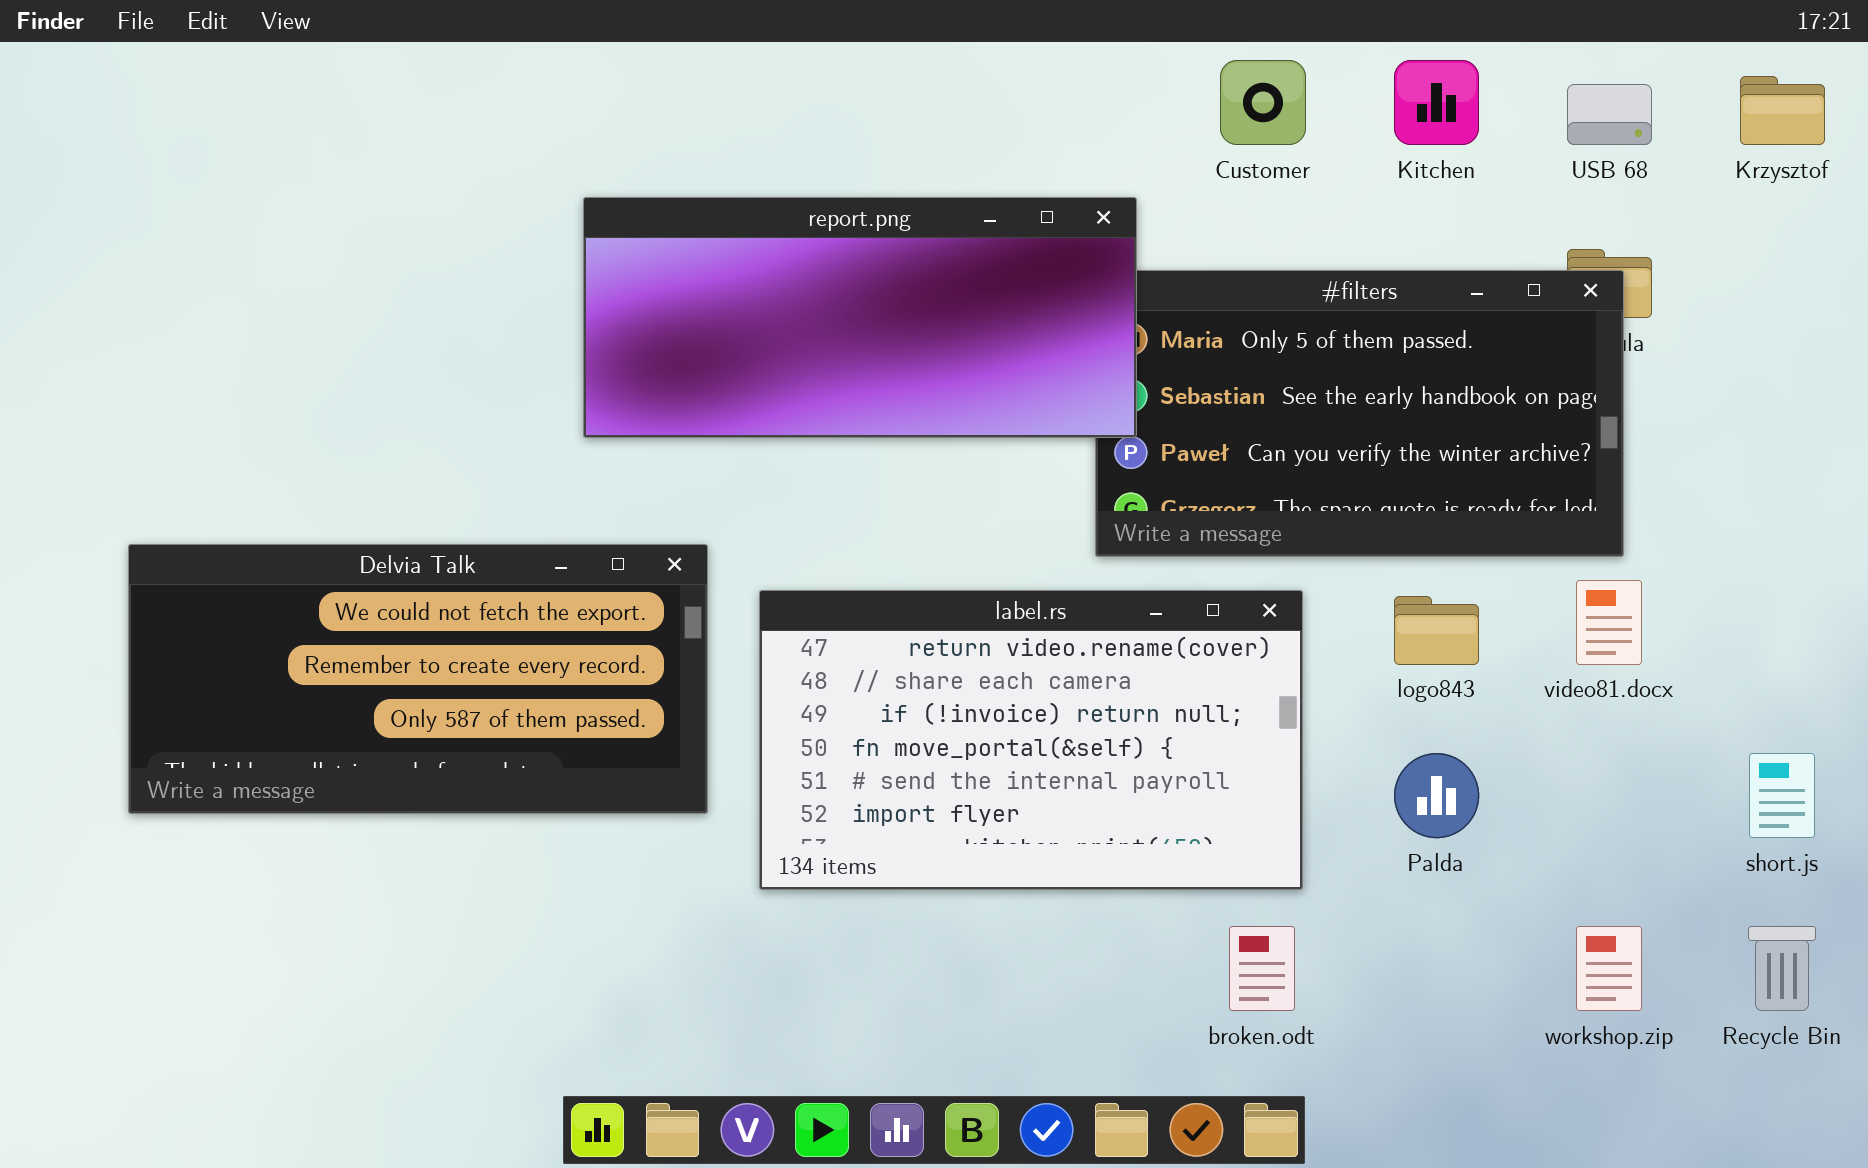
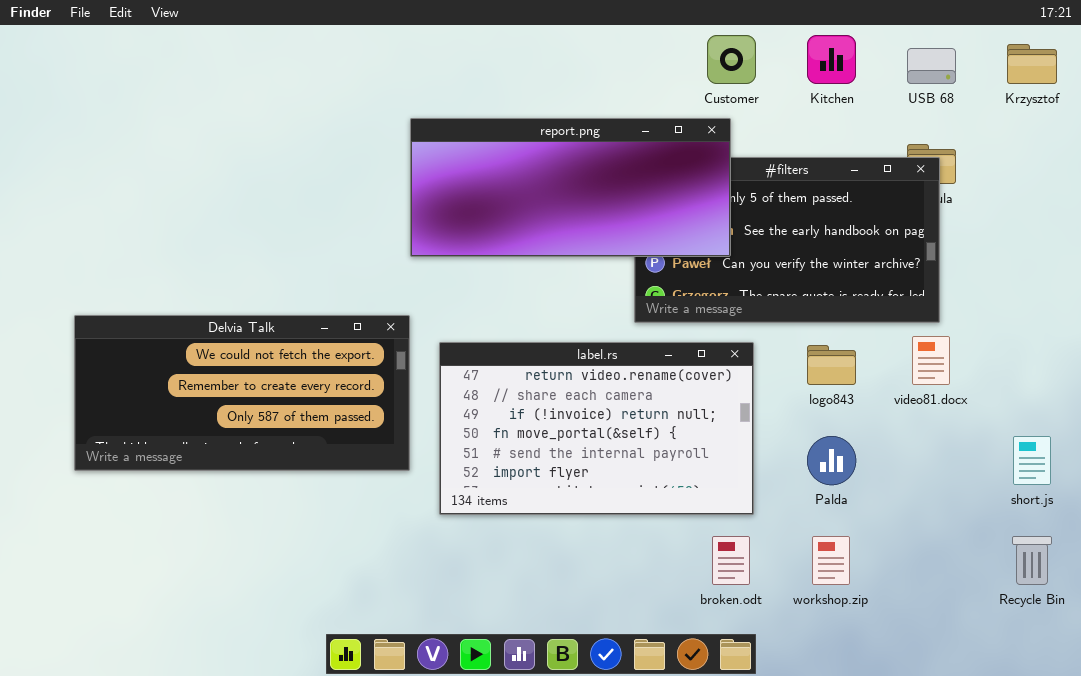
report.png: [583,197,1137,438] -> [410,118,731,257], moved
workshop.zip: [1576,926,1642,1011] -> [812,536,850,585], moved

